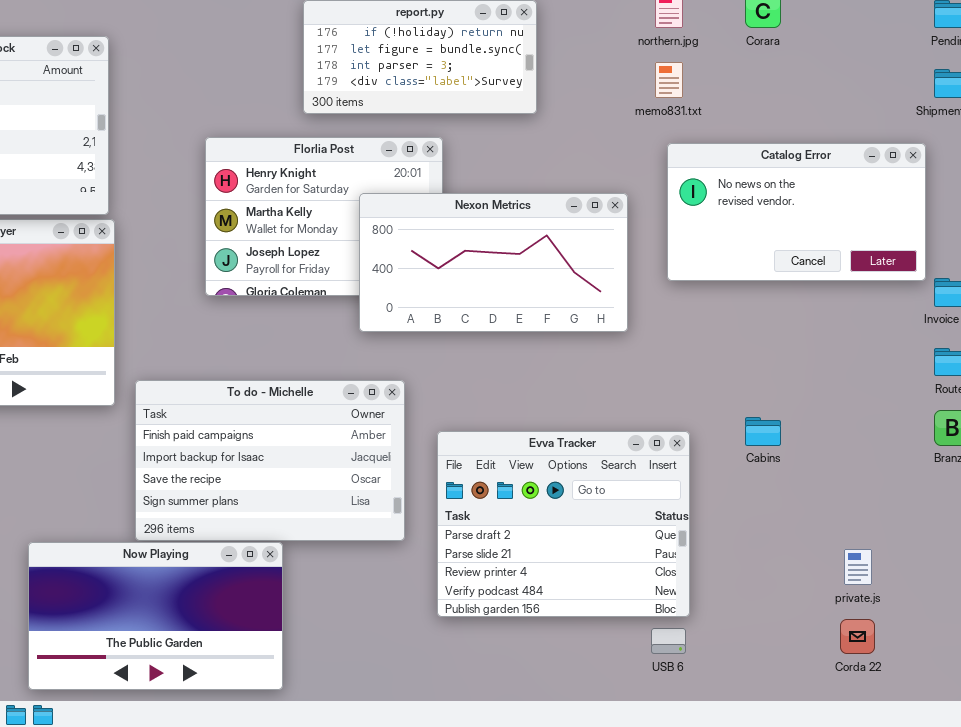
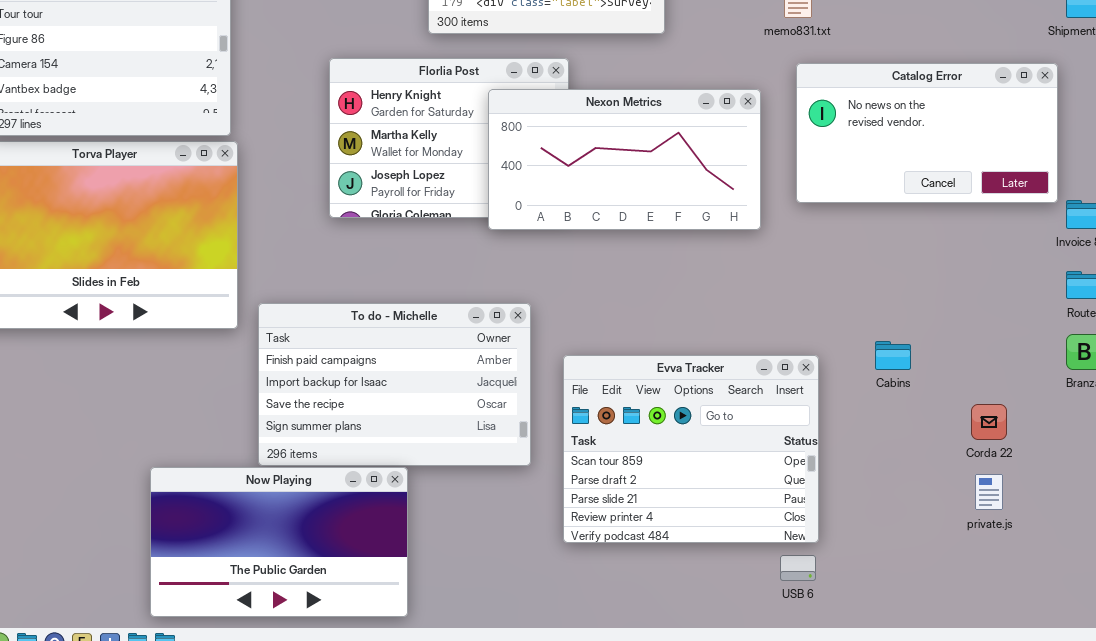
Nexon Metrics: [359,193,628,332] -> [488,89,761,230], moved
Evva Tracker: [437,431,690,617] -> [563,355,819,543], scrolled up 1 row
Corda 22: [840,619,875,654] -> [971,404,1007,440], moved

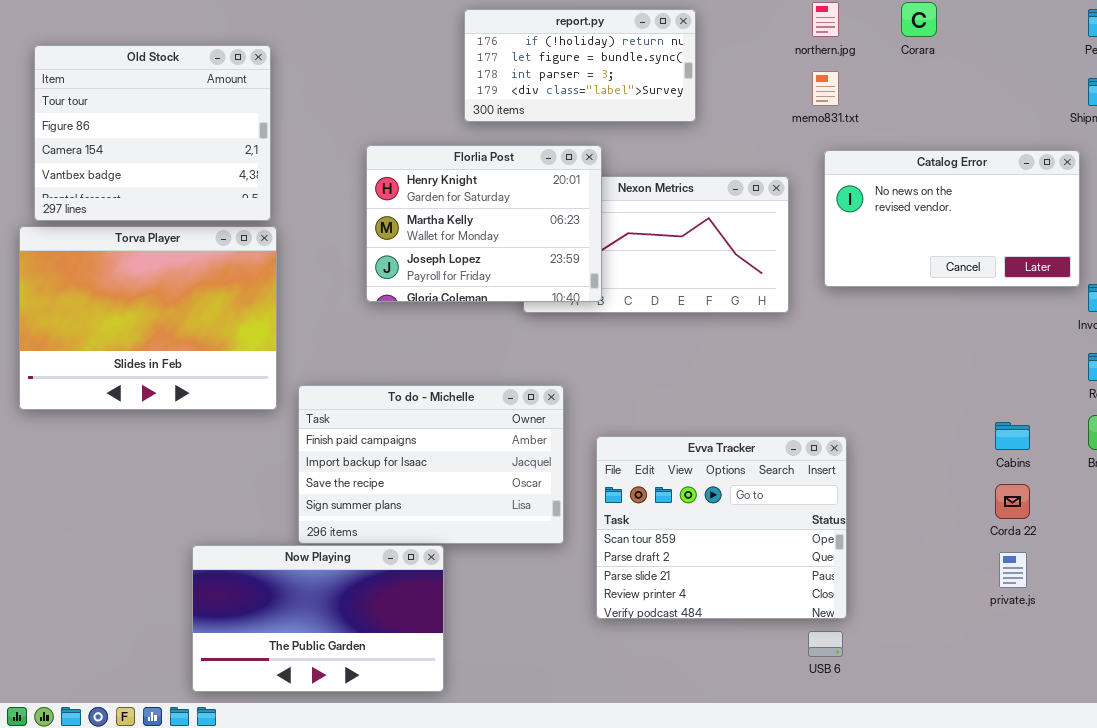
Florlia Post: [329,58,569,218] -> [366,145,602,302], raised
Cabins: [875,341,911,370] -> [995,422,1030,450], moved

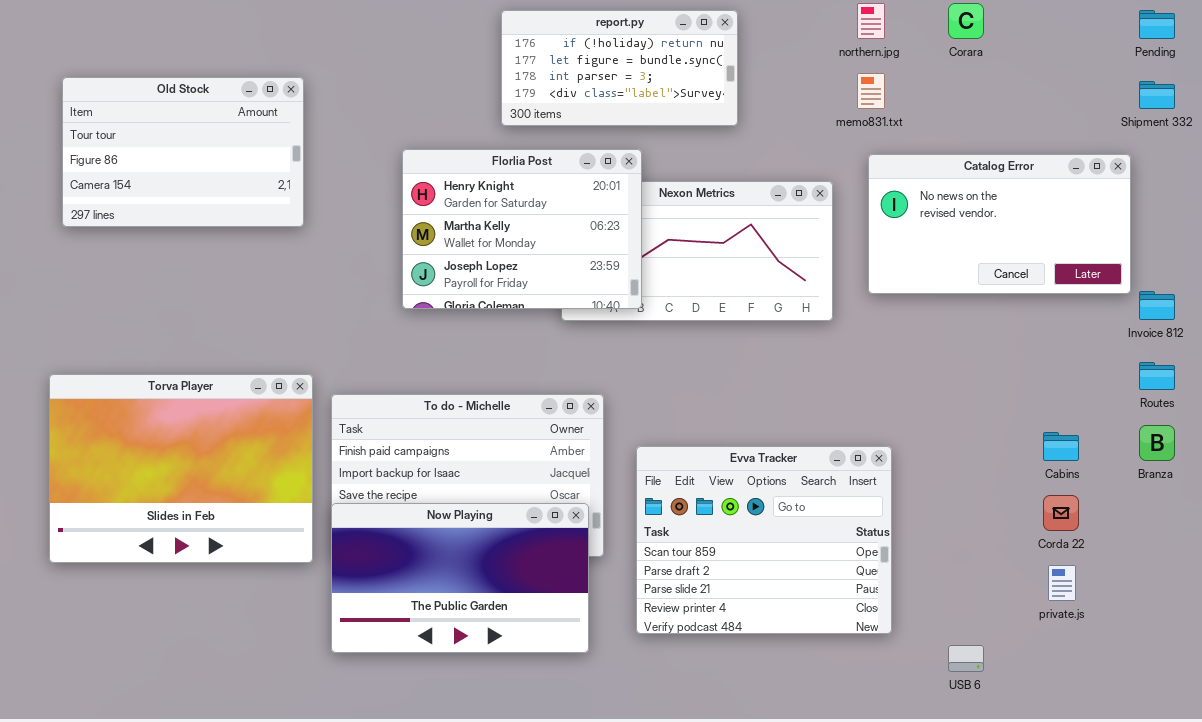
Old Stock: [34,45,271,221] -> [62,77,304,227], resized
Torva Player: [19,226,277,410] -> [49,374,313,563], moved
Now Playing: [192,545,444,692] -> [331,503,589,653], moved
USB 6: [808,631,843,657] -> [948,645,984,672], moved

